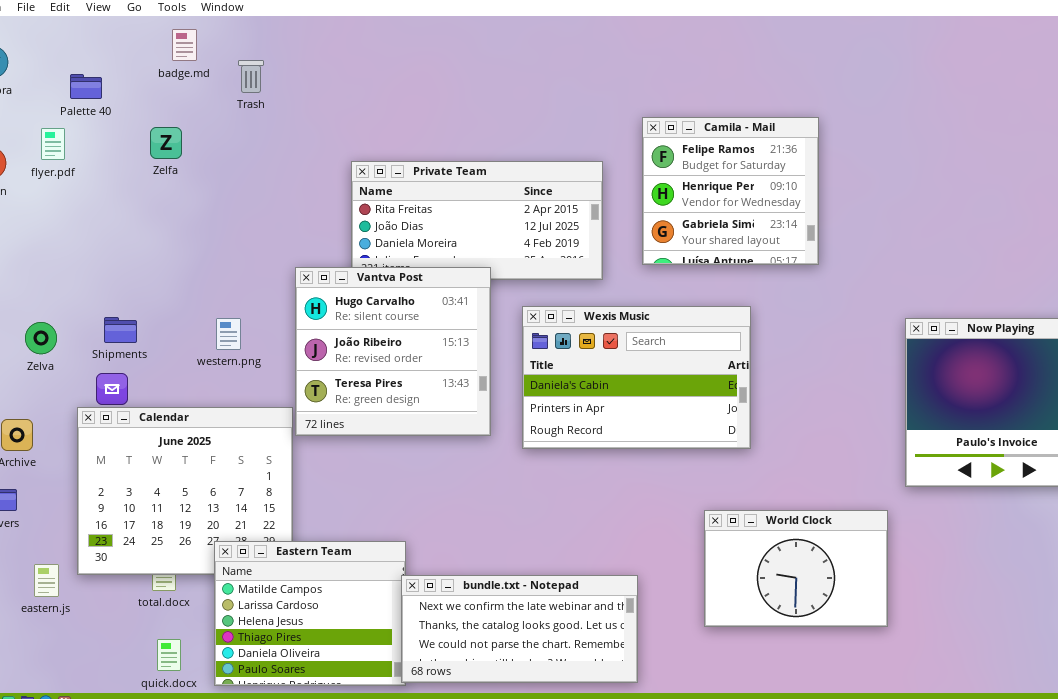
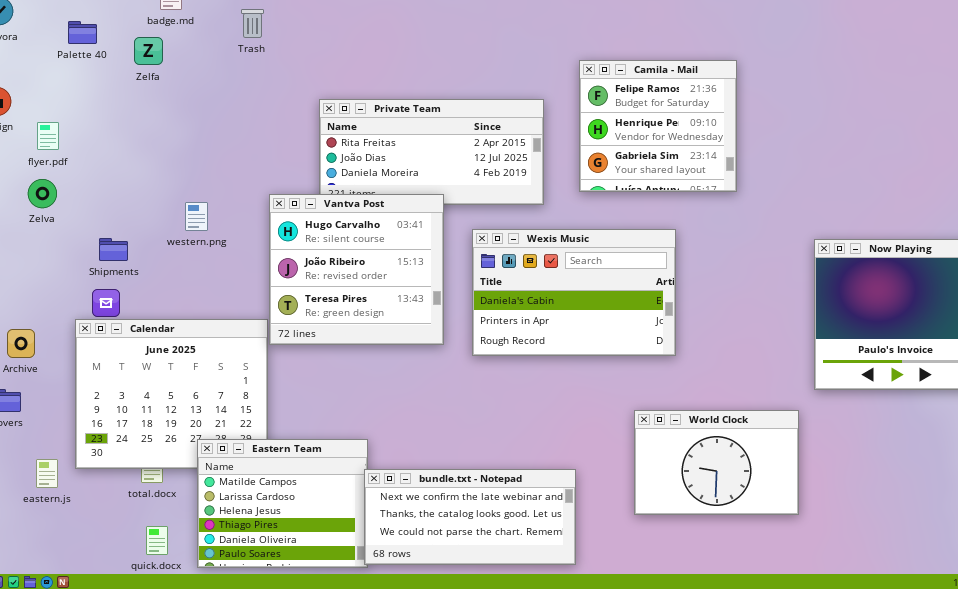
Trash: [238,60,264,93] -> [241,9,264,38], moved
Zelfa: [150,127,182,159] -> [134,37,163,65], moved
flyer.pdf: [41,128,65,160] -> [37,122,59,150], moved
western.png: [216,318,241,350] -> [185,202,208,231], moved
Zelva: [25,322,57,354] -> [28,179,57,208], moved

